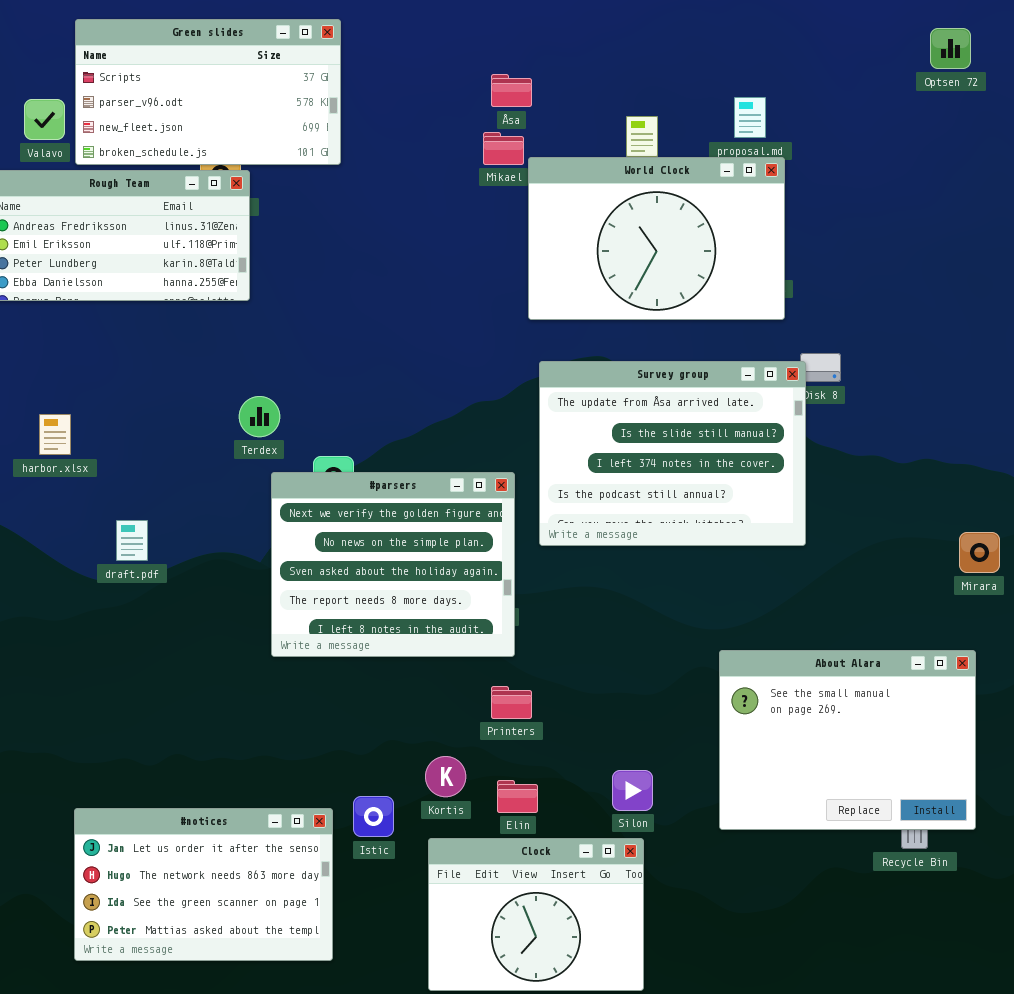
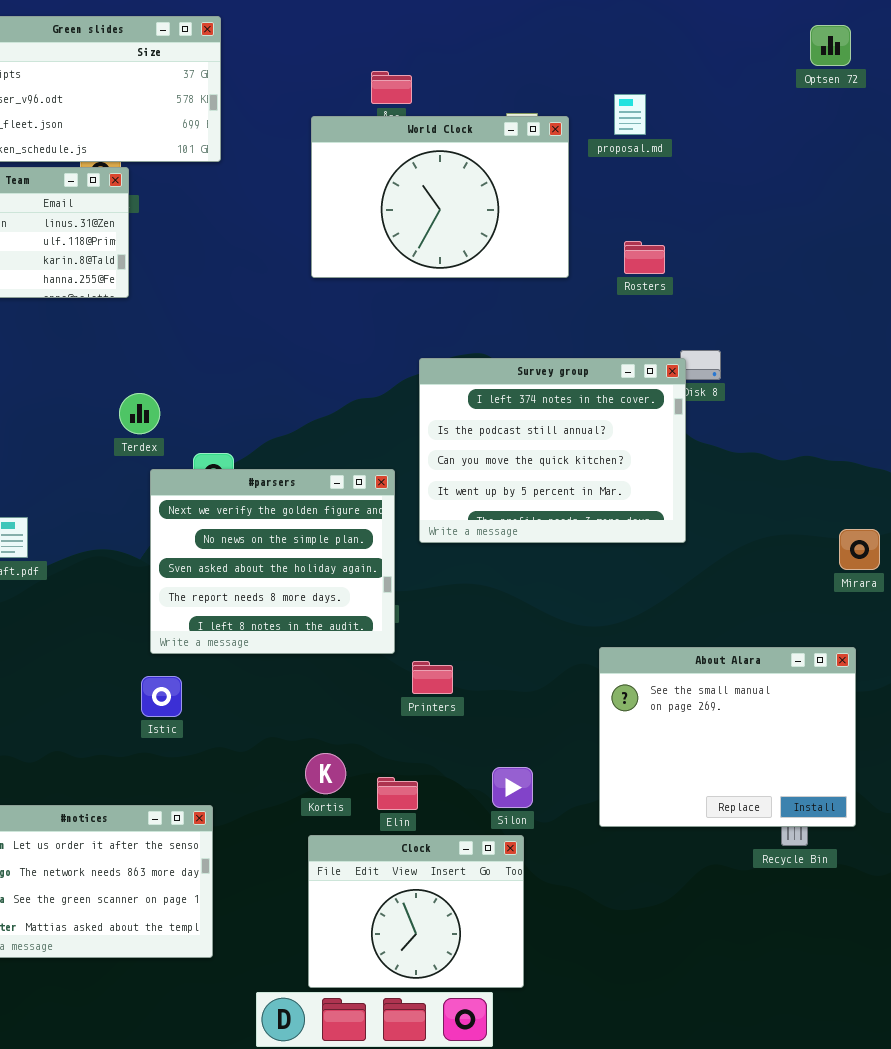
World Clock: [528,157,785,320] -> [311,116,569,278], moved
Survey group: [539,361,806,546] -> [419,358,686,543], scrolled down 2 rows
Printers: [491,686,532,719] -> [412,661,453,694], moved
Istic: [353,796,394,837] -> [141,676,182,717], moved

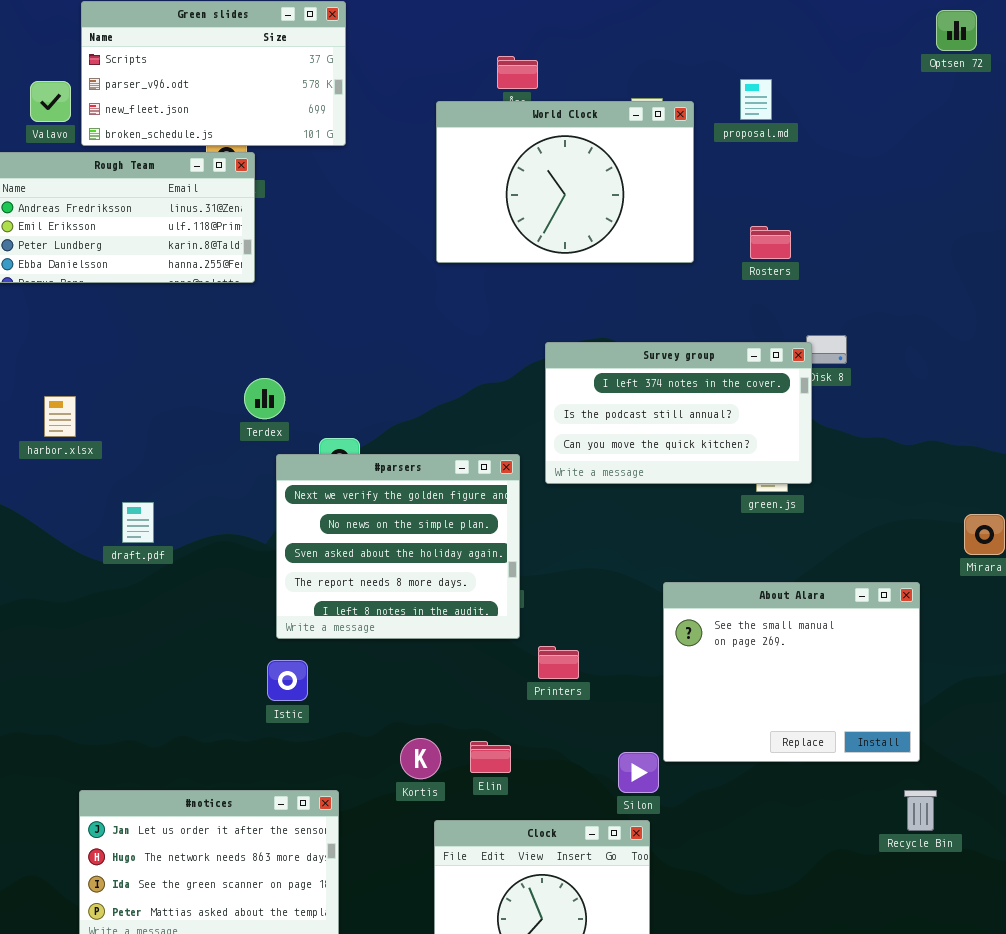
Survey group: [419,358,686,543] -> [545,342,812,484], resized
About Alara: [599,647,856,827] -> [663,582,920,762], moved
Kortis: [305,753,346,794] -> [400,738,441,779], moved
Elin: [377,777,418,810] -> [470,741,511,773], moved

